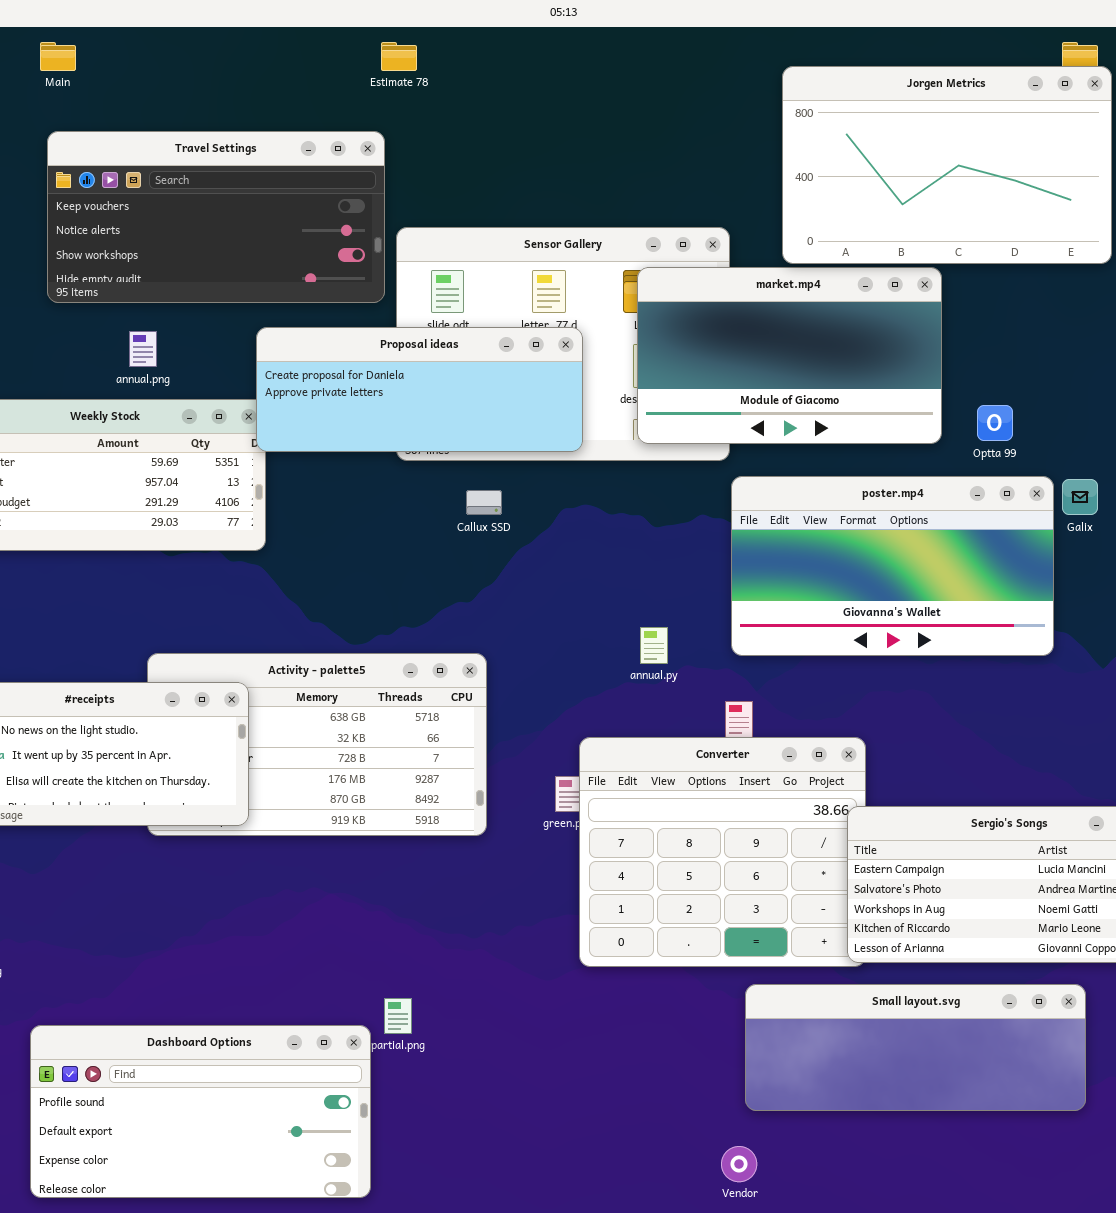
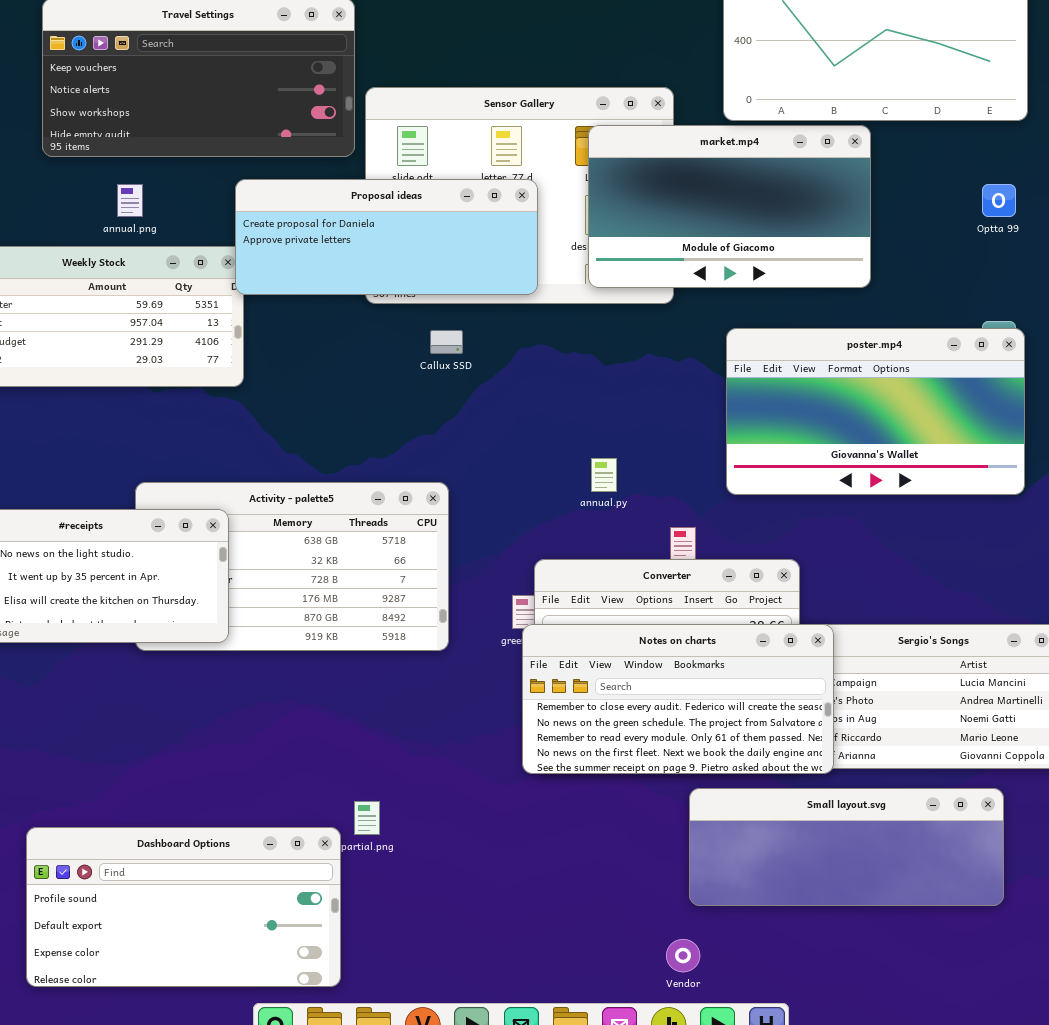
Optta 99: [977,405,1013,441] -> [982,184,1016,217], moved
poster.mp4: [731,476,1054,656] -> [726,328,1025,495], moved
Notes on charts: none -> [522,624,834,774], opened

